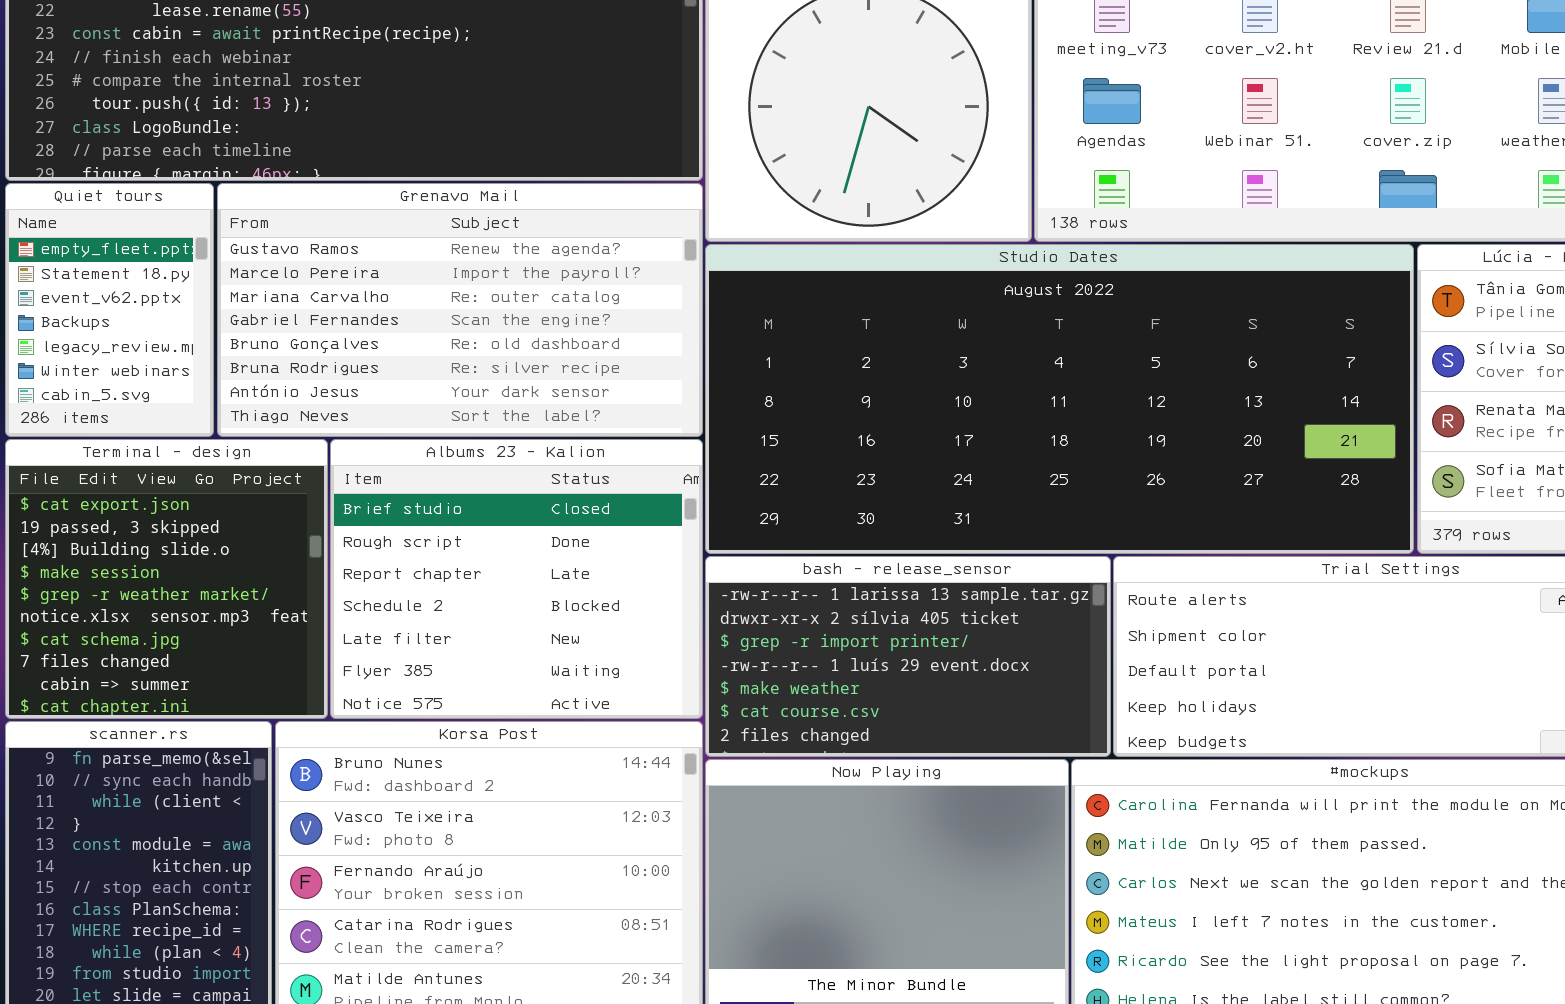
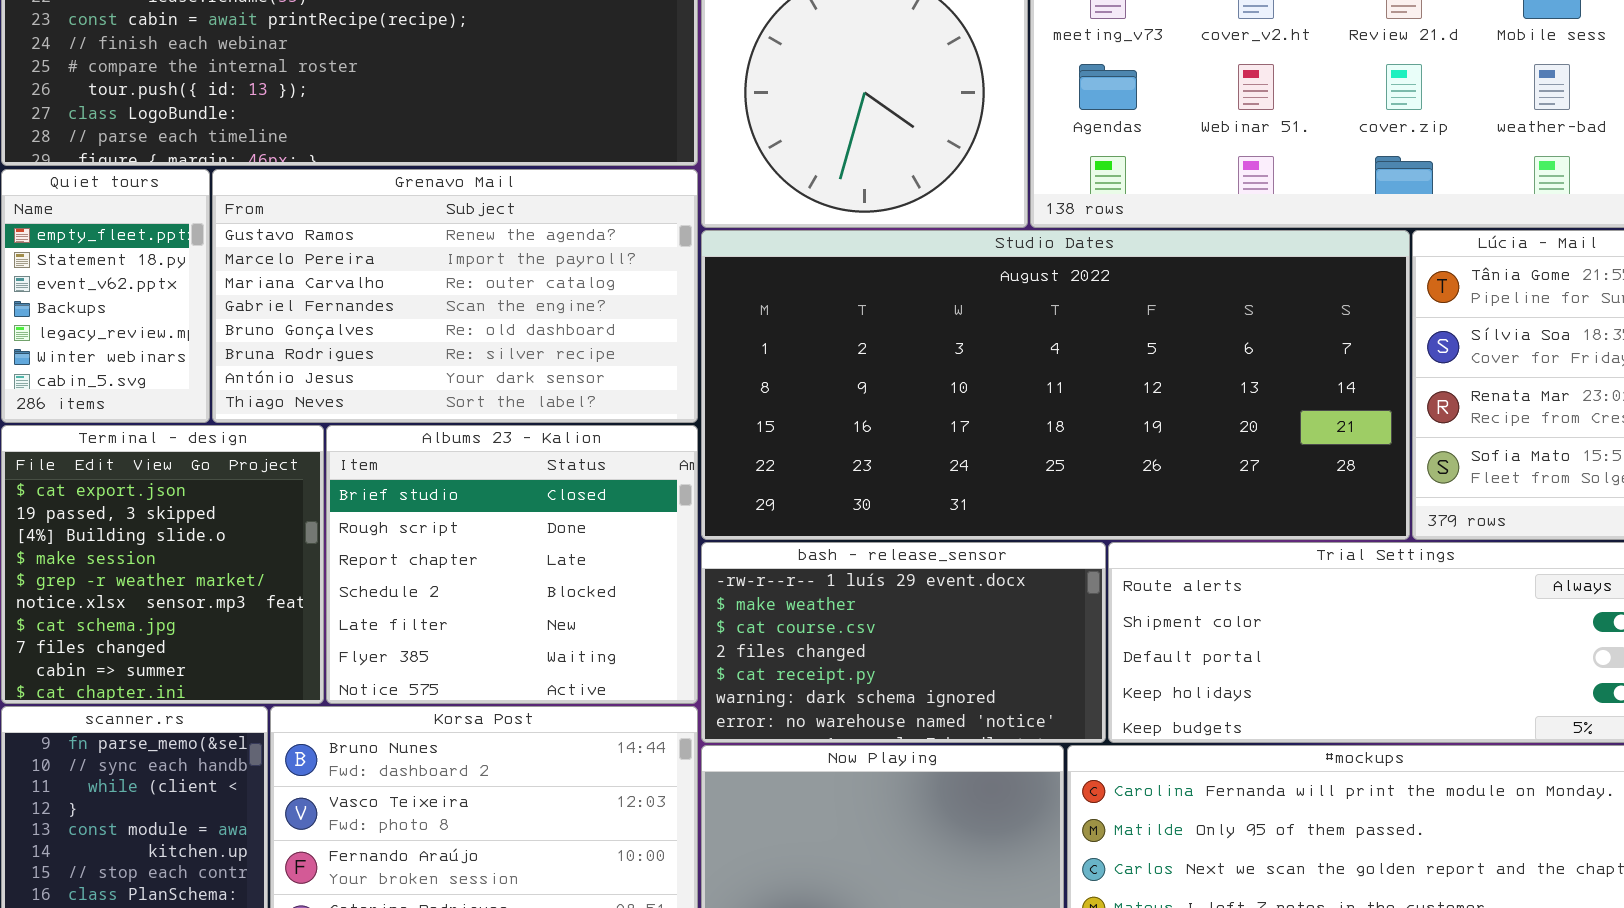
bash - release_sensor: [705,556,1111,757] -> [701,542,1106,743], scrolled down 3 rows

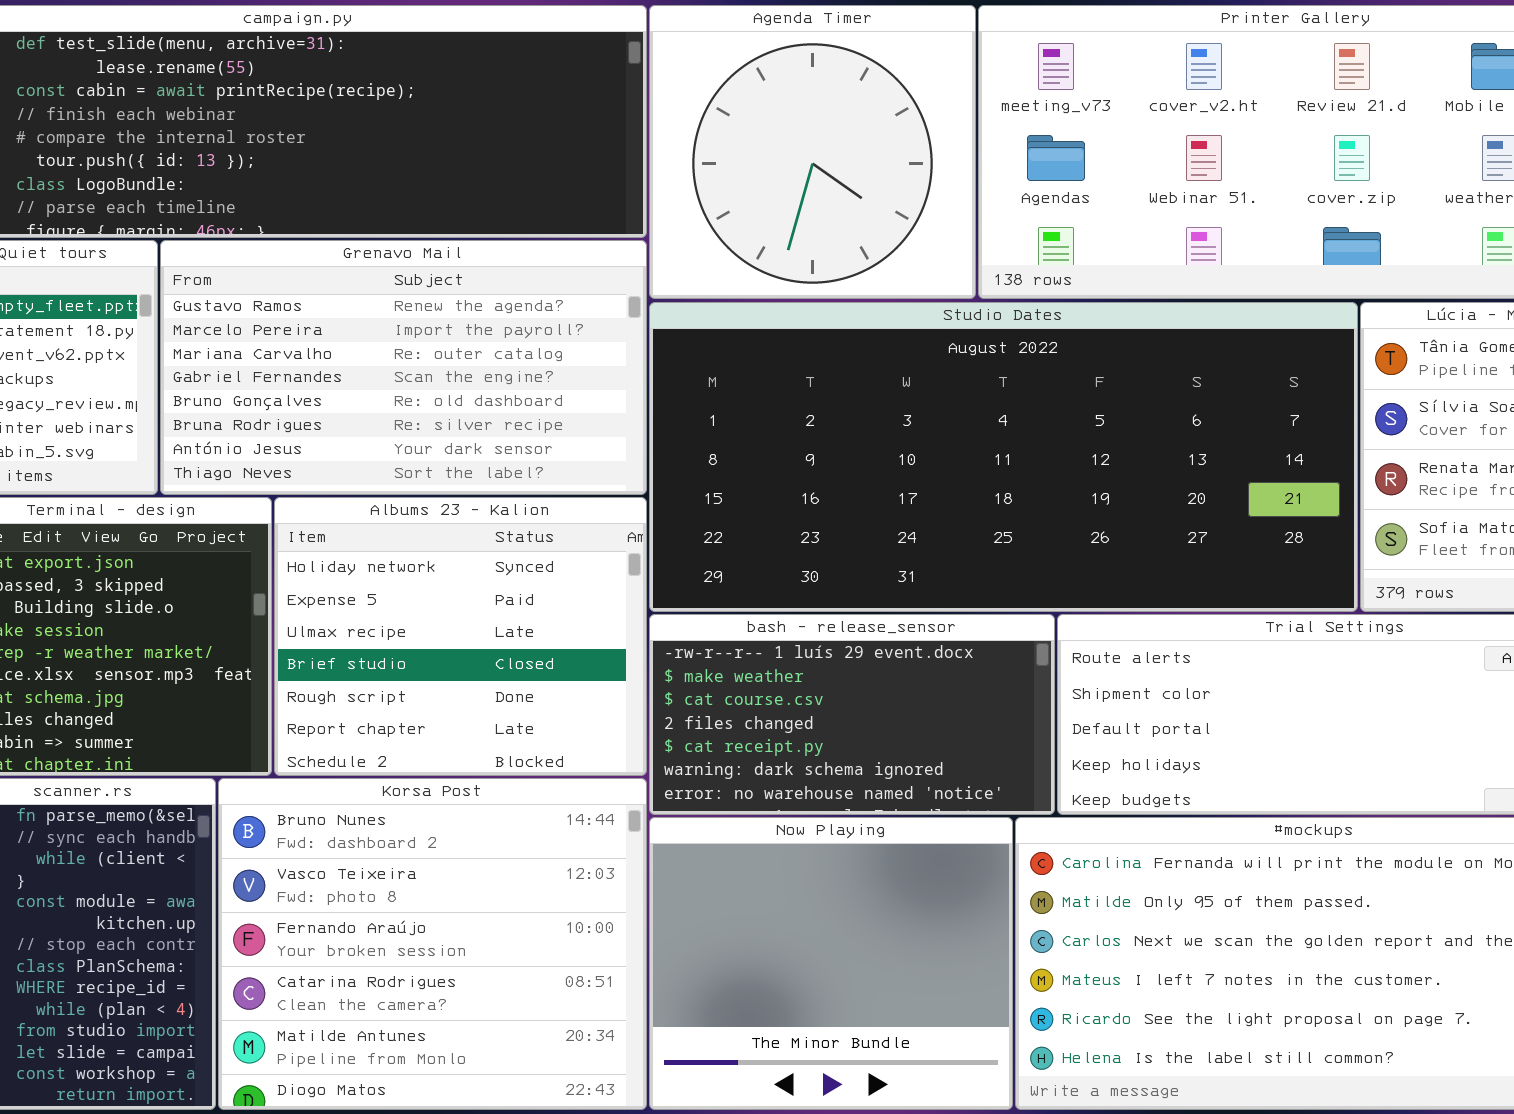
Albums 23 - Kalion: [326,425,698,704] -> [274,497,647,776], scrolled up 3 rows

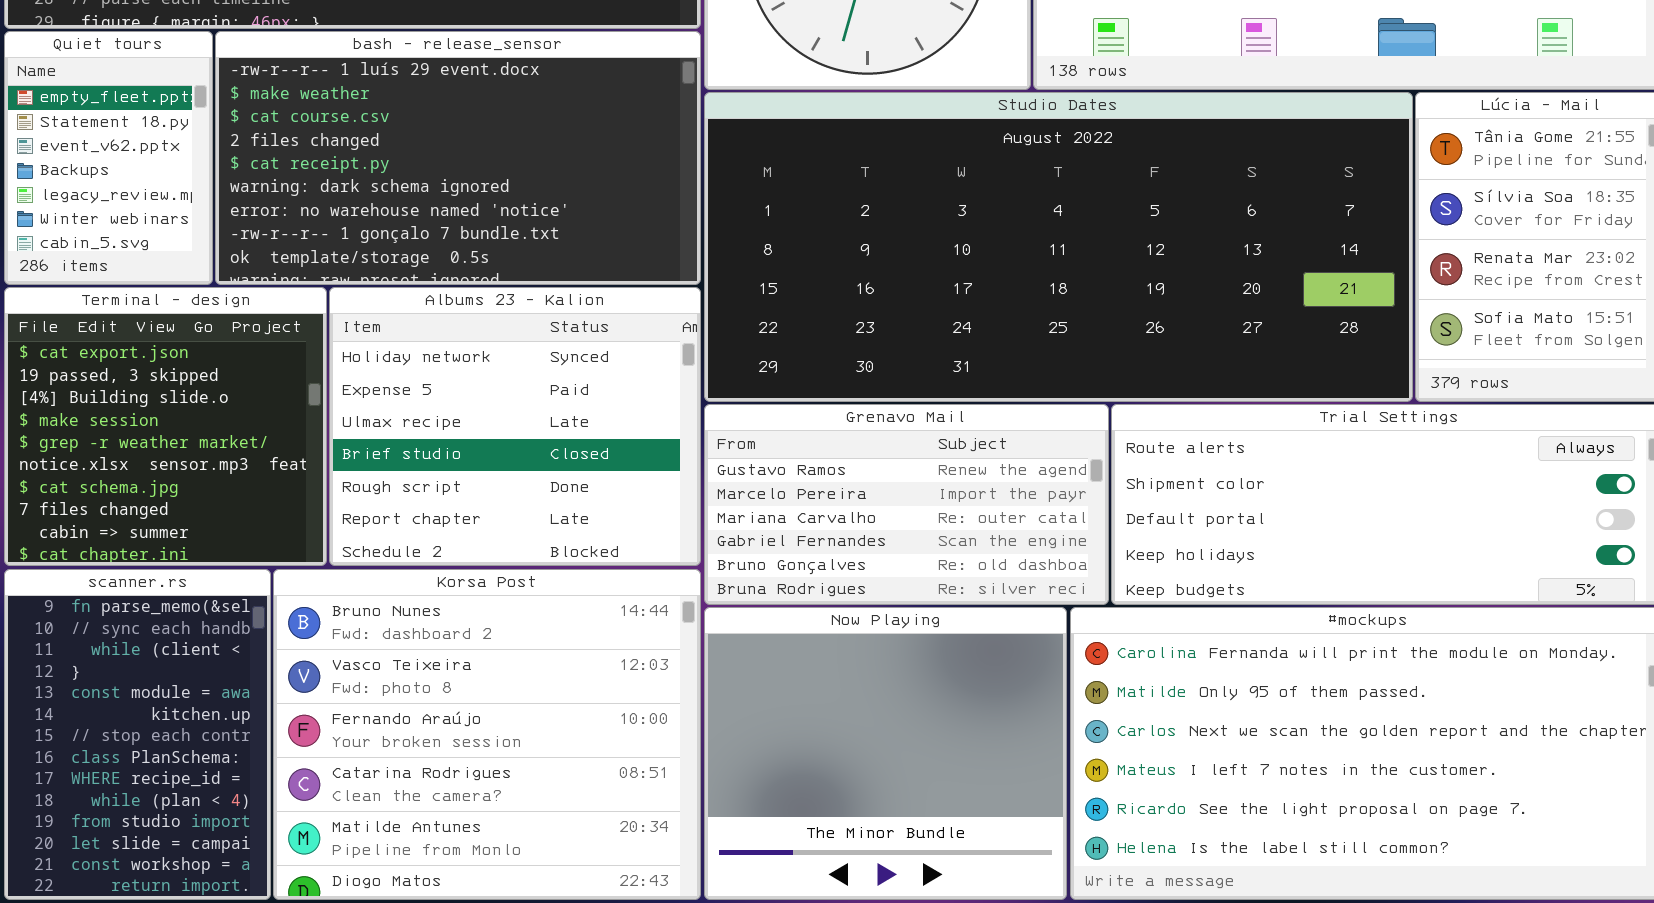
Grenavo Mail: [160,240,647,495] -> [704,404,1109,605], moved, resized
bash - release_sensor: [649,614,1055,815] -> [215,31,701,285], moved, resized

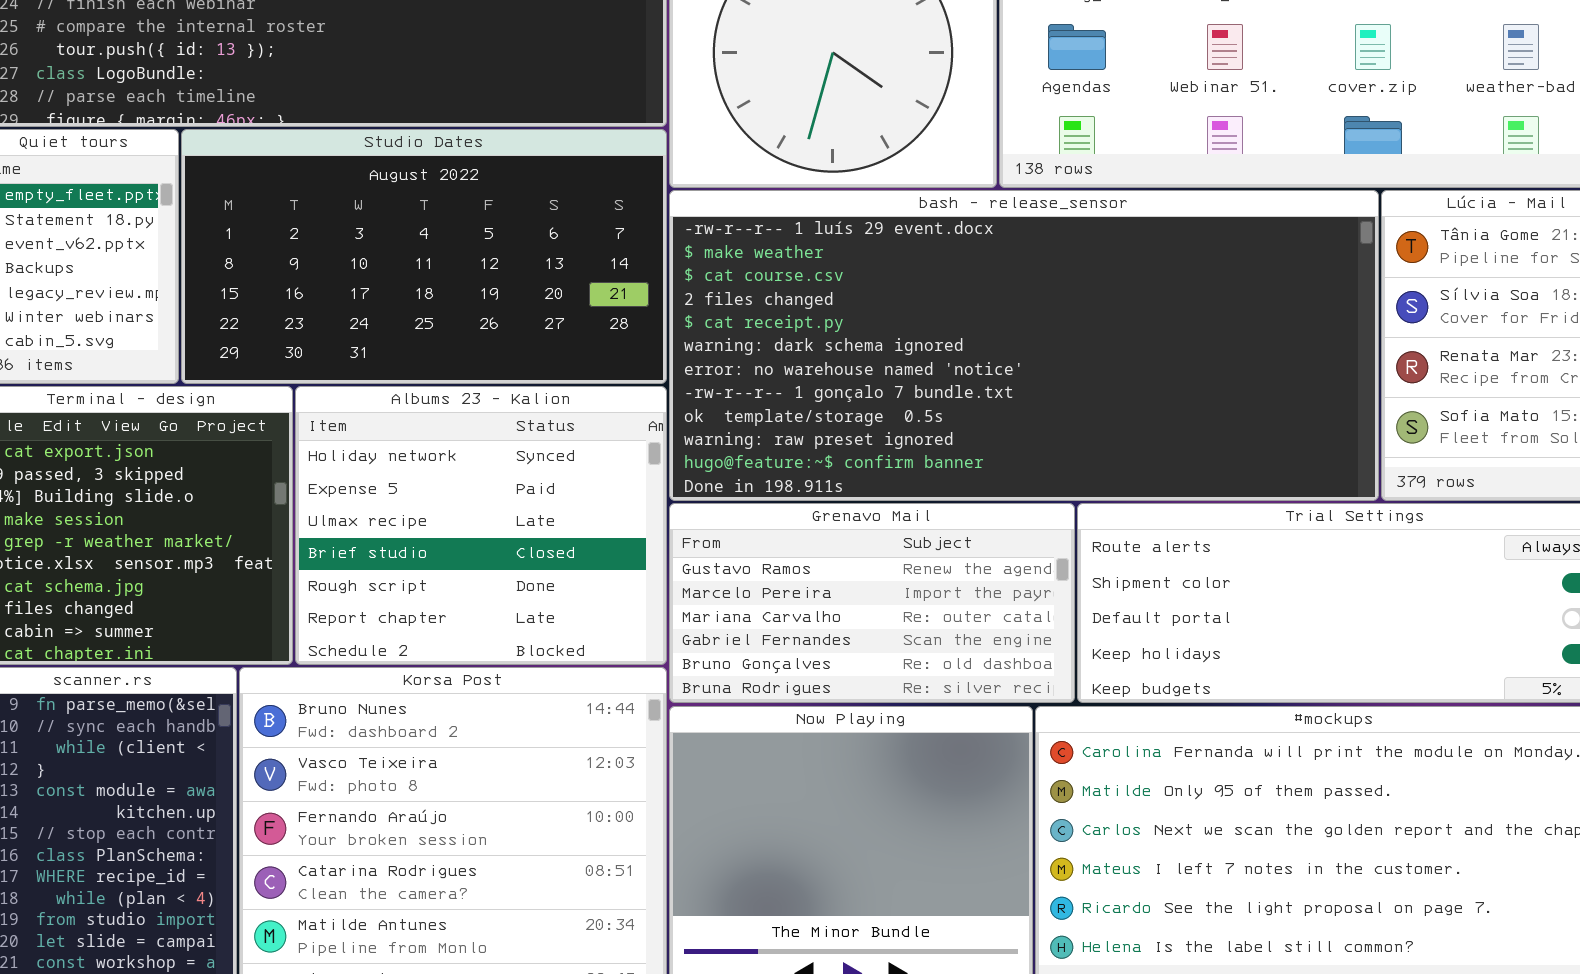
bash - release_sensor: [215,31,701,285] -> [669,190,1379,501], moved, resized
Studio Dates: [704,92,1413,402] -> [181,129,667,384], moved, resized

